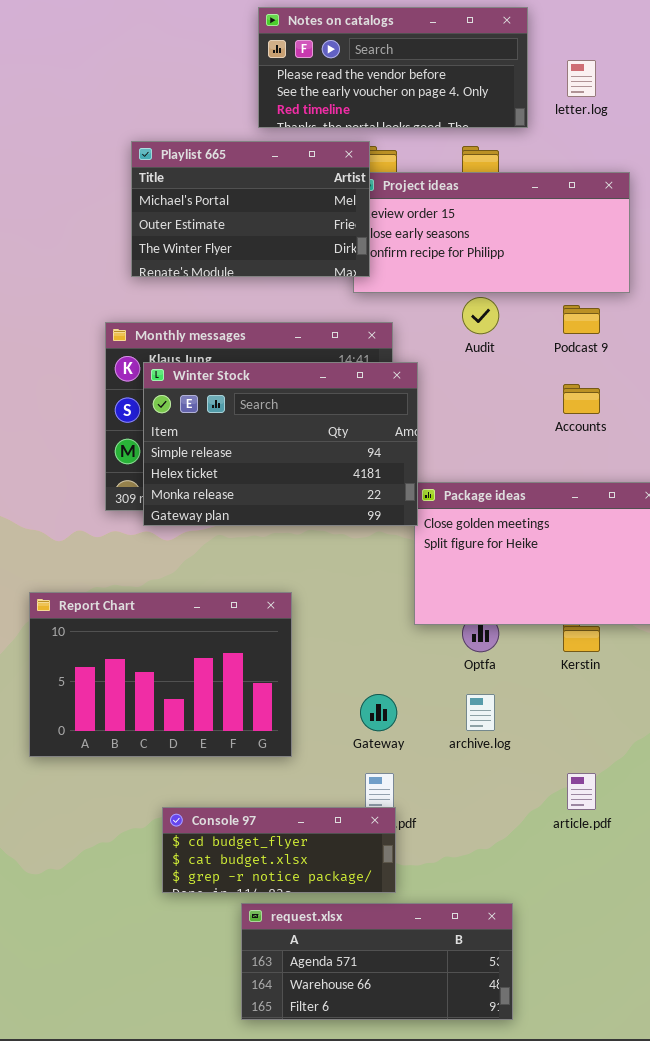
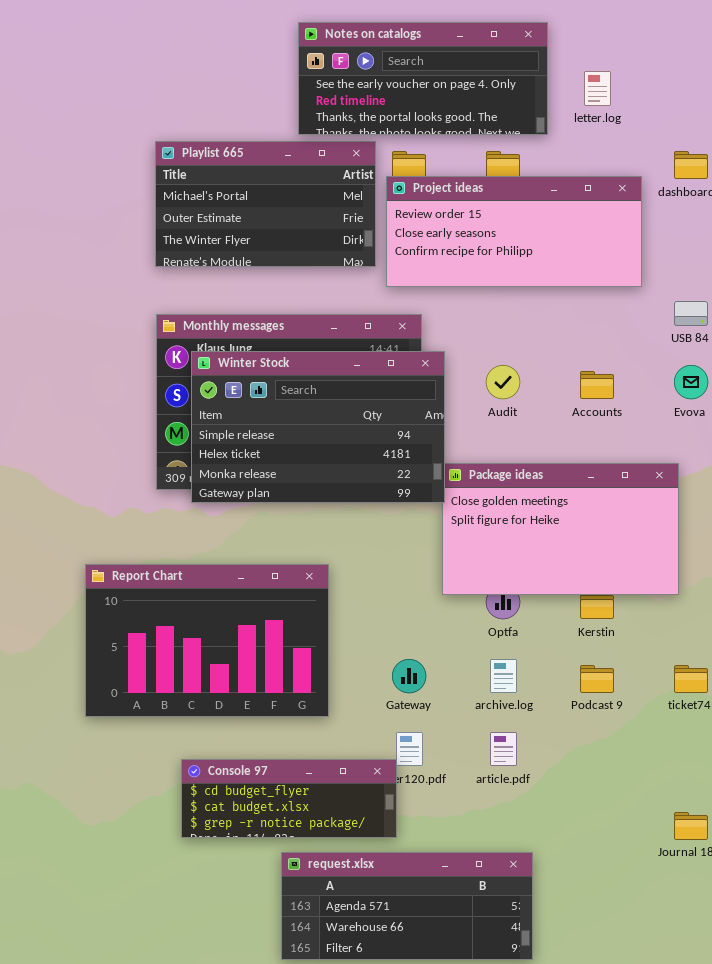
Notes on catalogs: [258,7,528,128] -> [298,22,548,135], scrolled down 1 row
Playlist 665: [131,141,370,277] -> [155,141,376,267], moved
Audit: [462,297,499,334] -> [486,365,520,399], moved
Podcast 9: [563,305,600,334] -> [580,665,614,693], moved
article.pdf: [567,773,596,810] -> [490,732,517,766], moved
Console 97: [162,807,396,893] -> [181,759,397,838], moved

